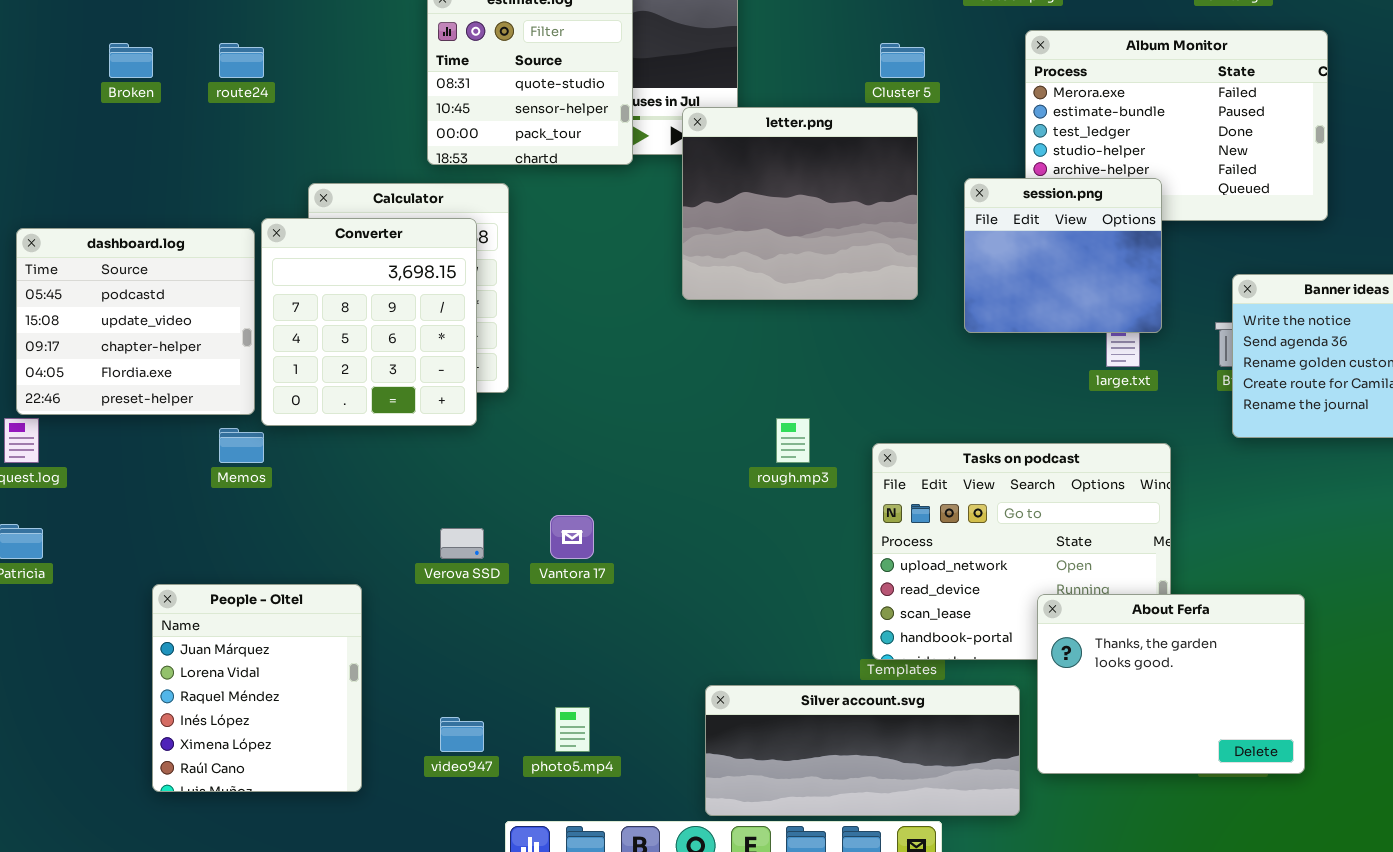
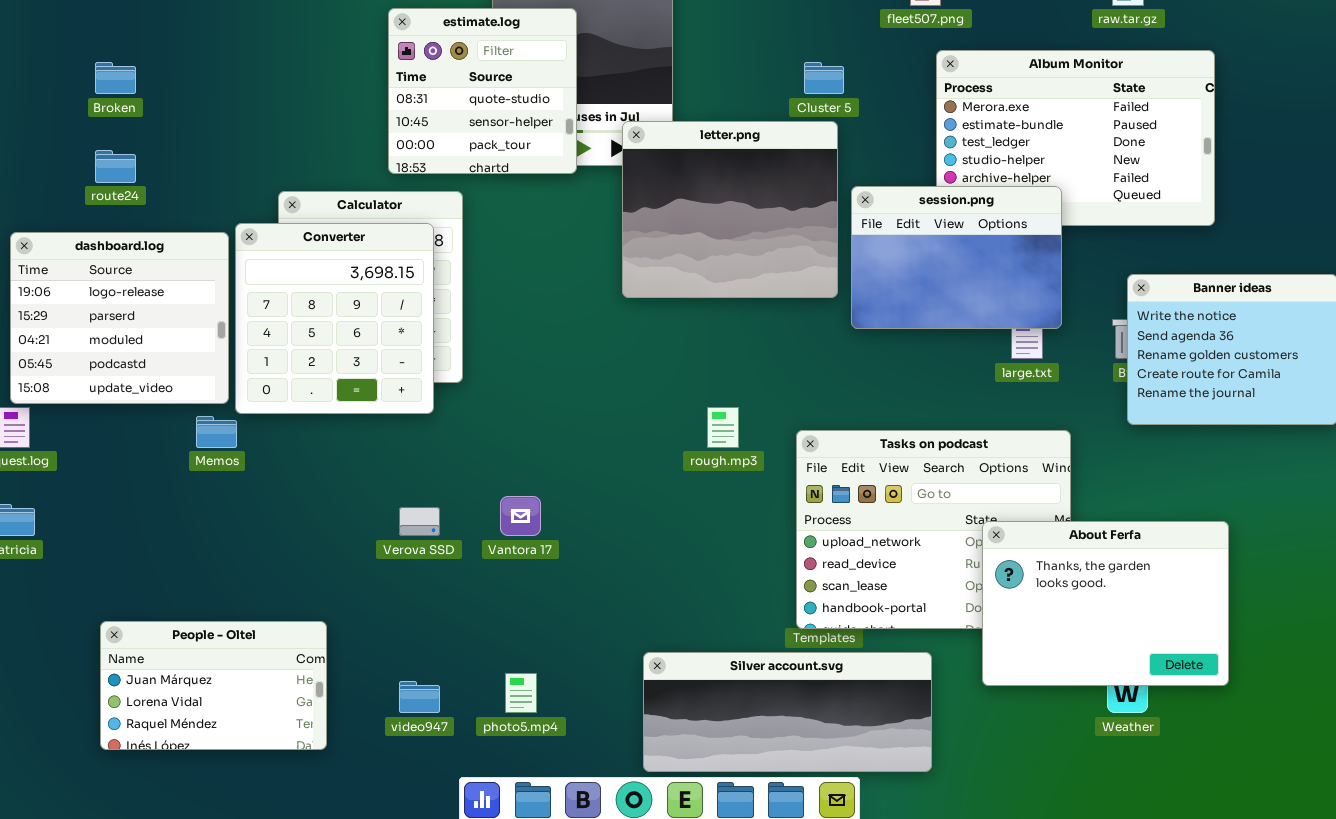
route24: [219,43,264,78] -> [95,150,136,183], moved
session.png: [964,178,1162,333] -> [851,186,1062,329], resized
dashboard.log: [16,228,255,415] -> [10,232,229,404], scrolled up 3 rows
People - Oltel: [152,584,362,792] -> [100,621,327,750], resized
About Ferfa: [1037,594,1305,774] -> [982,521,1229,686], moved

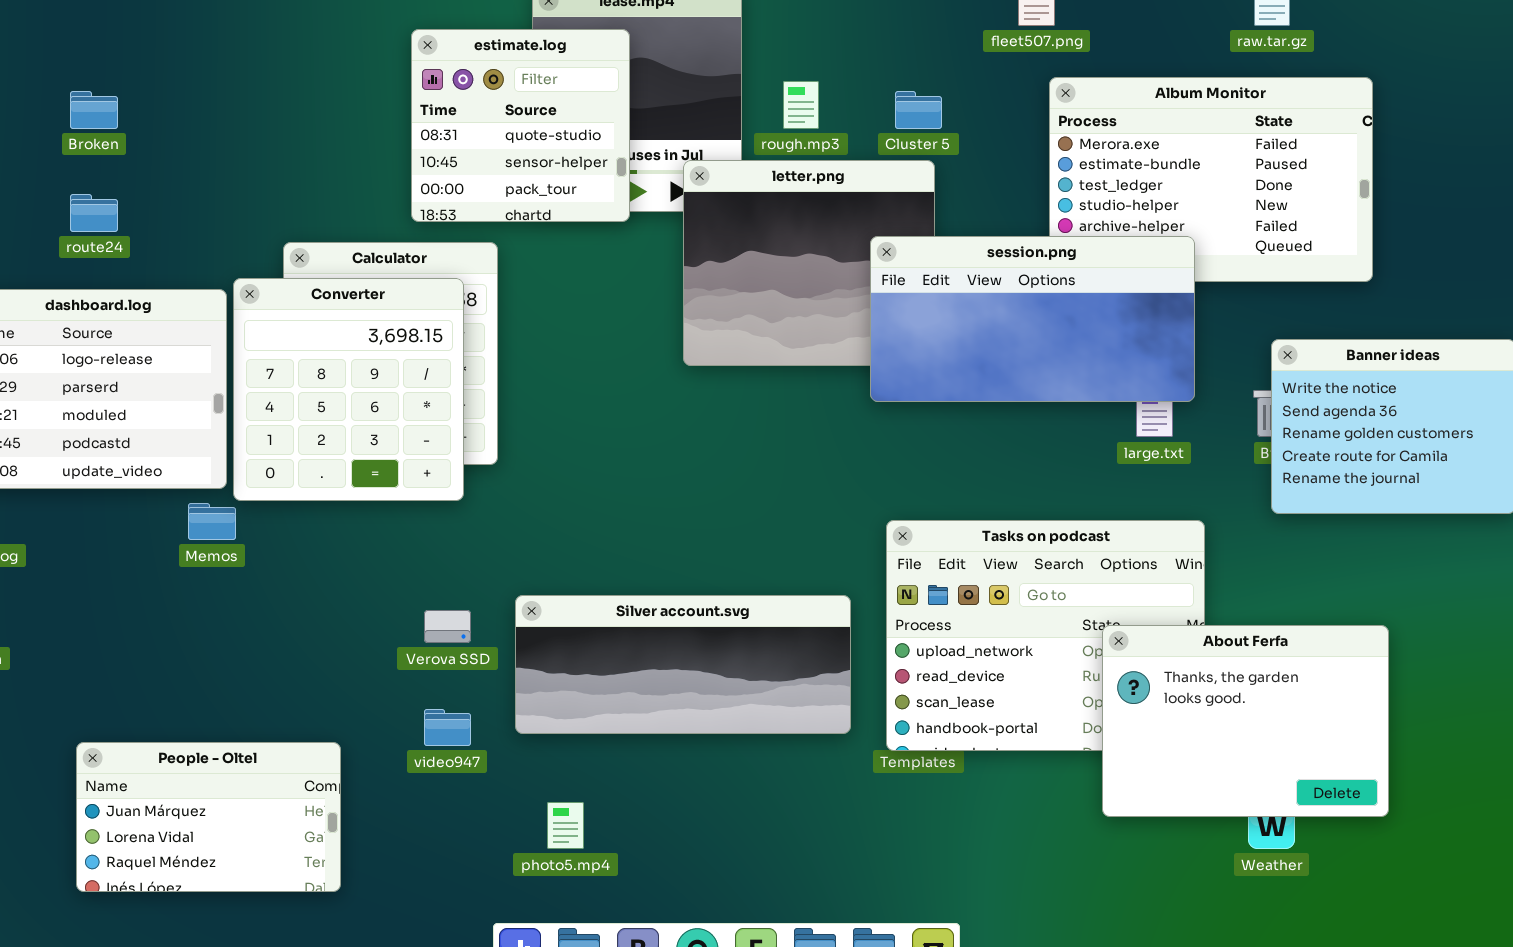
session.png: [851,186,1062,329] -> [870,236,1195,402], resized
rough.mp3: [707,407,739,448] -> [783,81,819,129], moved
Silver account.svg: [643,652,932,772] -> [515,595,851,734], moved
video947: [399,681,440,713] -> [424,709,471,746], moved

